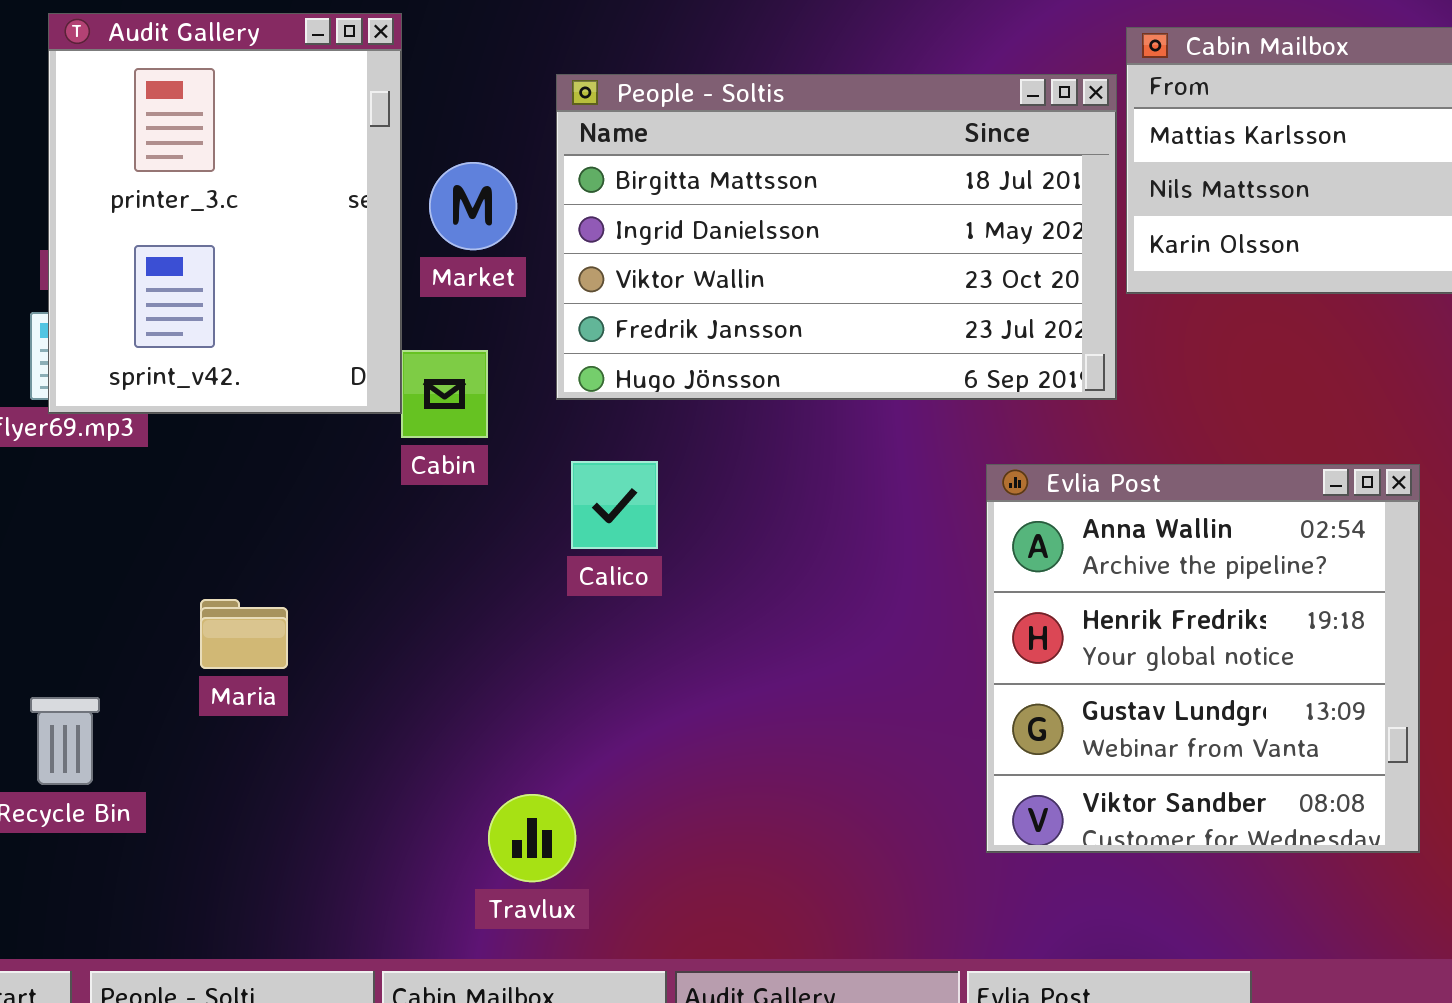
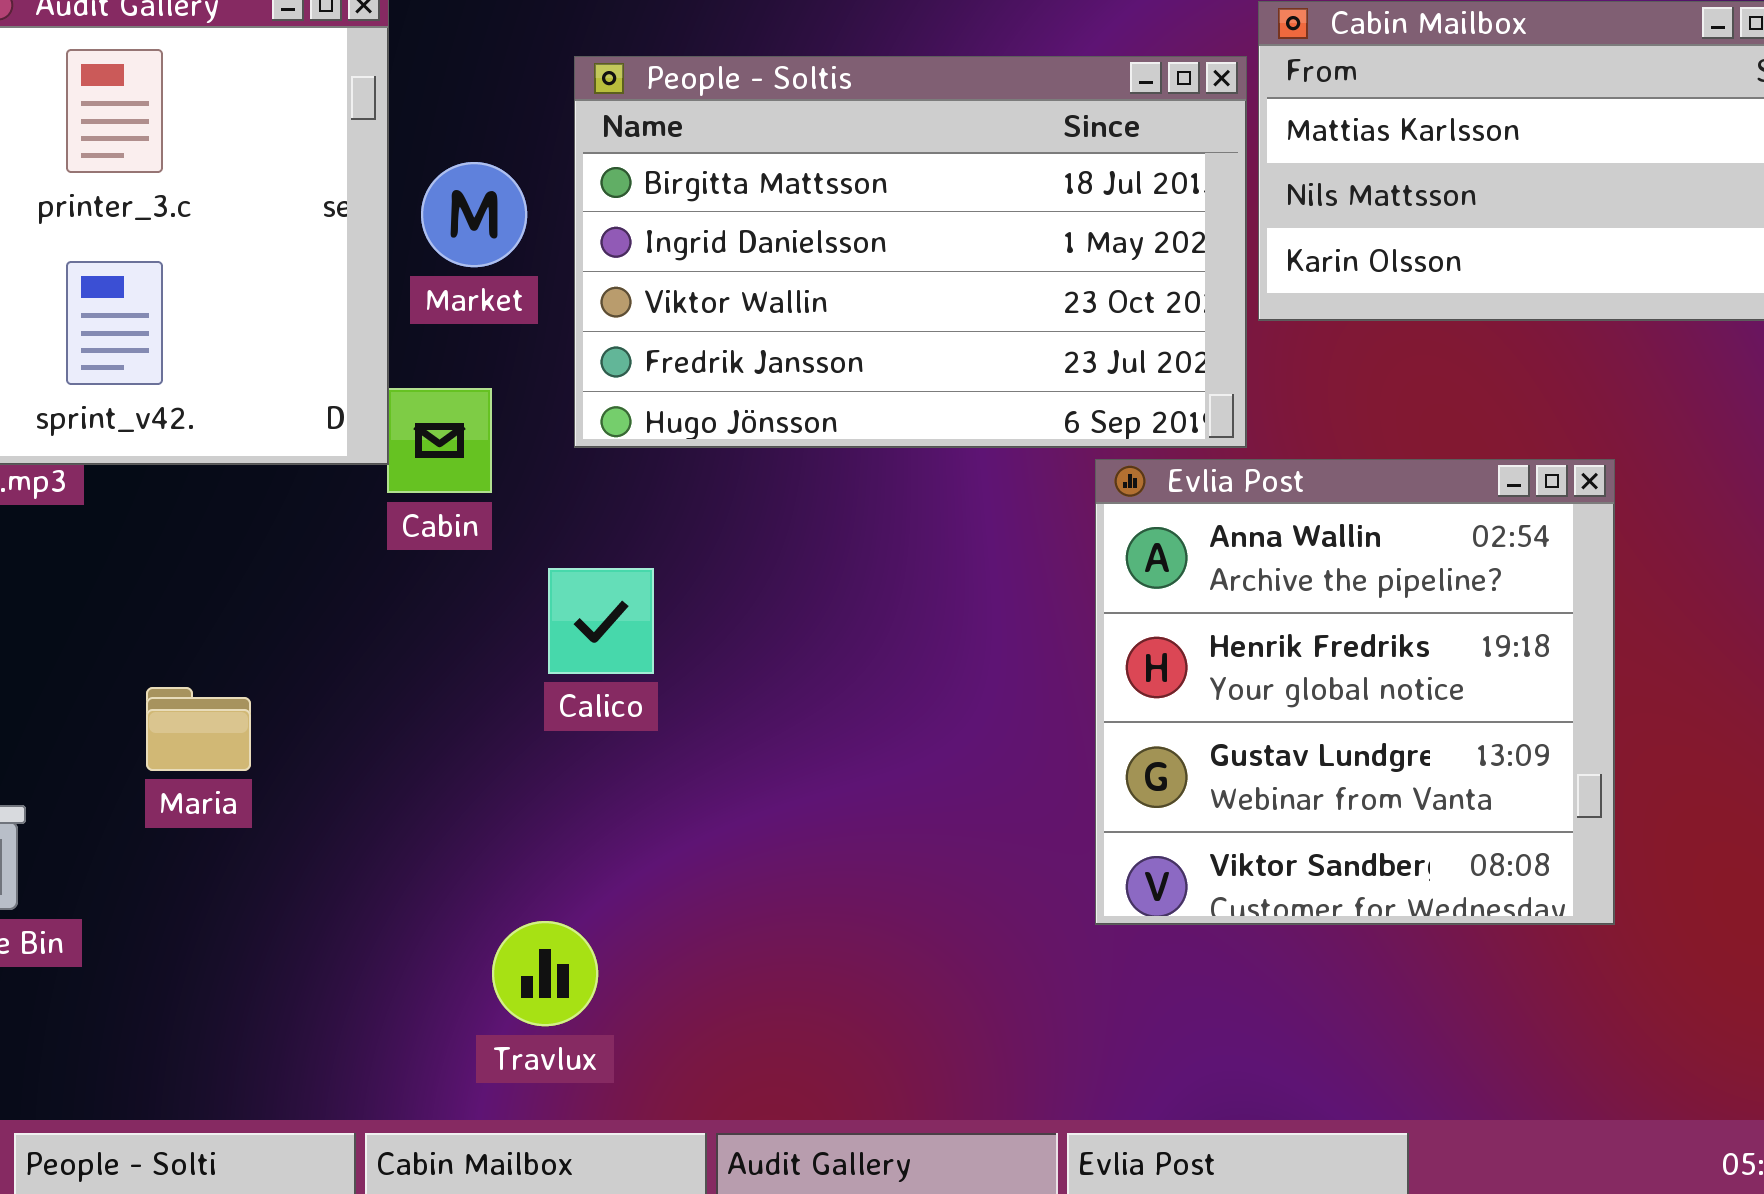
Calico: [571,461,658,549] -> [548,568,654,674], moved
Evlia Post: [986,464,1420,853] -> [1095,459,1615,925], moved

